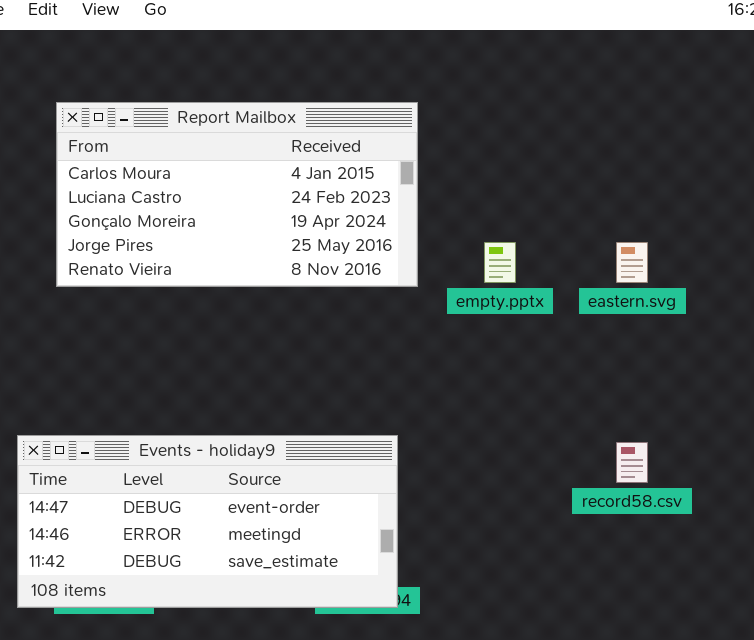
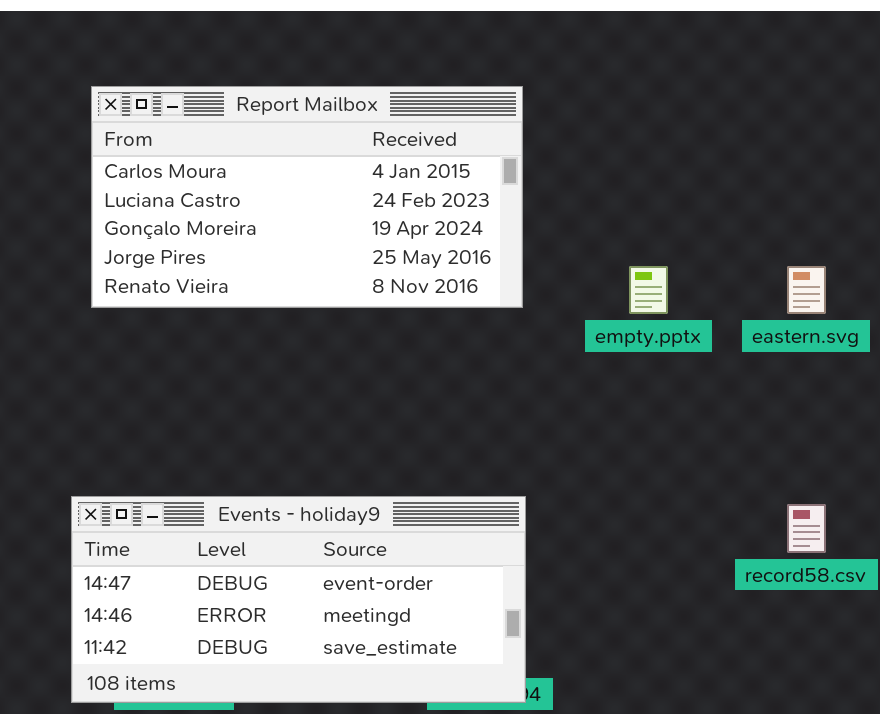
Report Mailbox: [56,102,418,287] -> [91,86,523,308], moved

